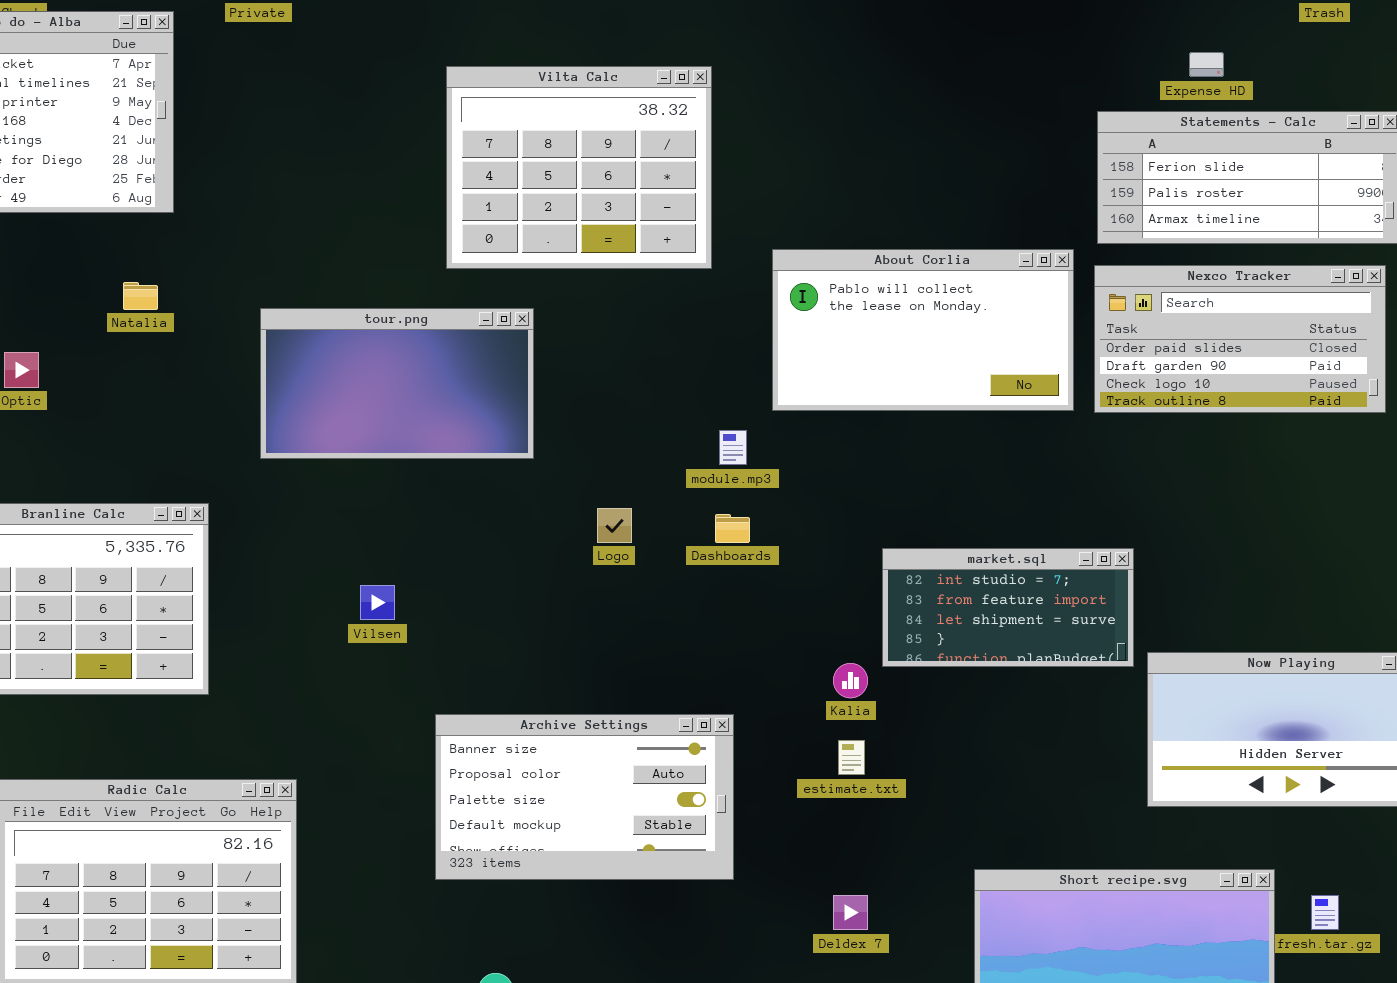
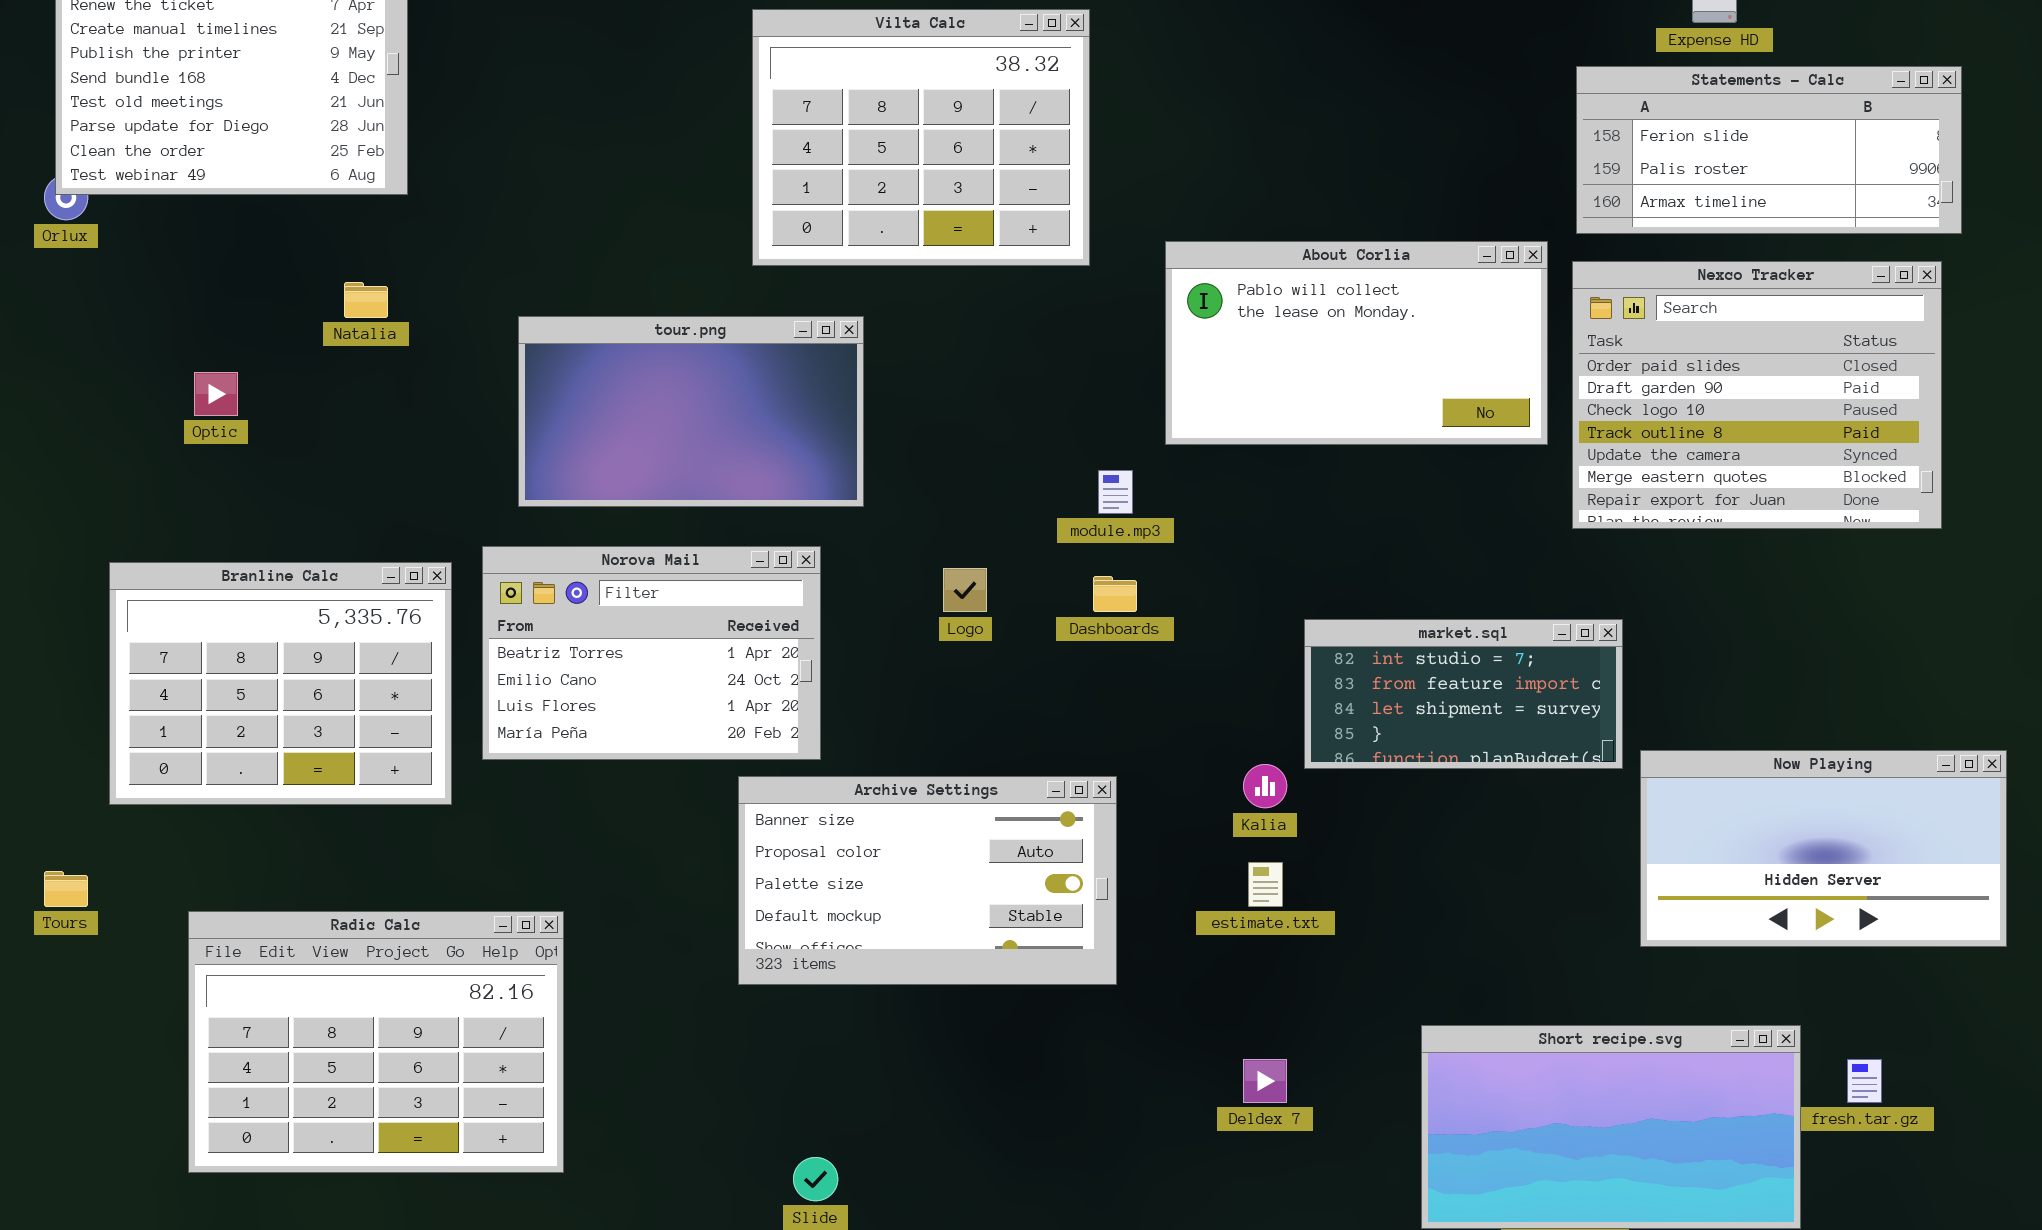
Nexco Tracker: [1094,265,1386,413] -> [1572,261,1942,529], resized
Norova Mail: none -> [482,546,821,760], opened
Archive Settings: [435,714,734,880] -> [738,776,1117,985], moved

